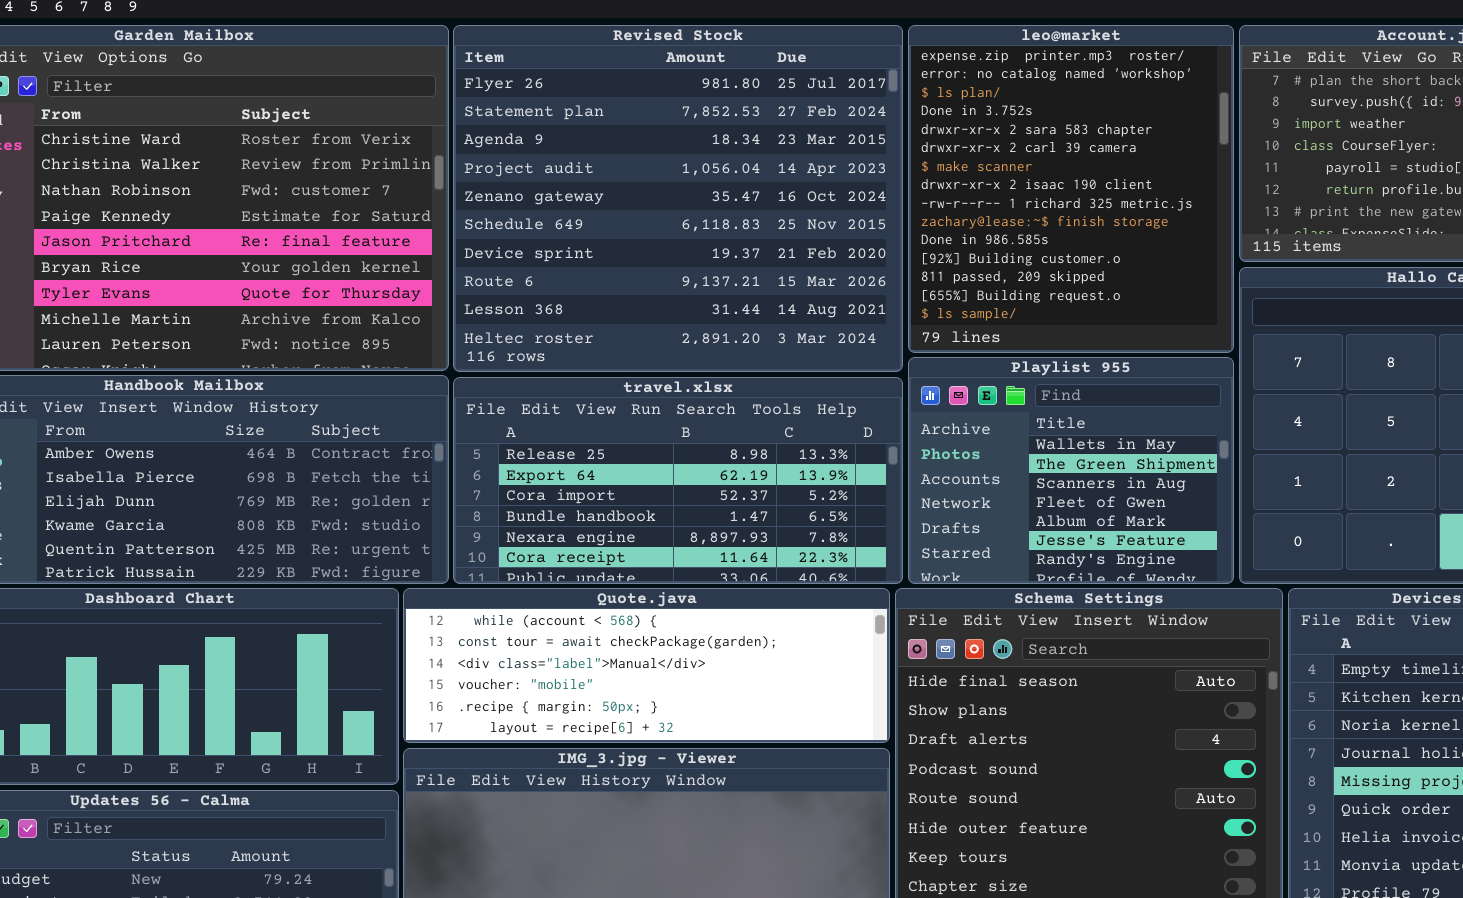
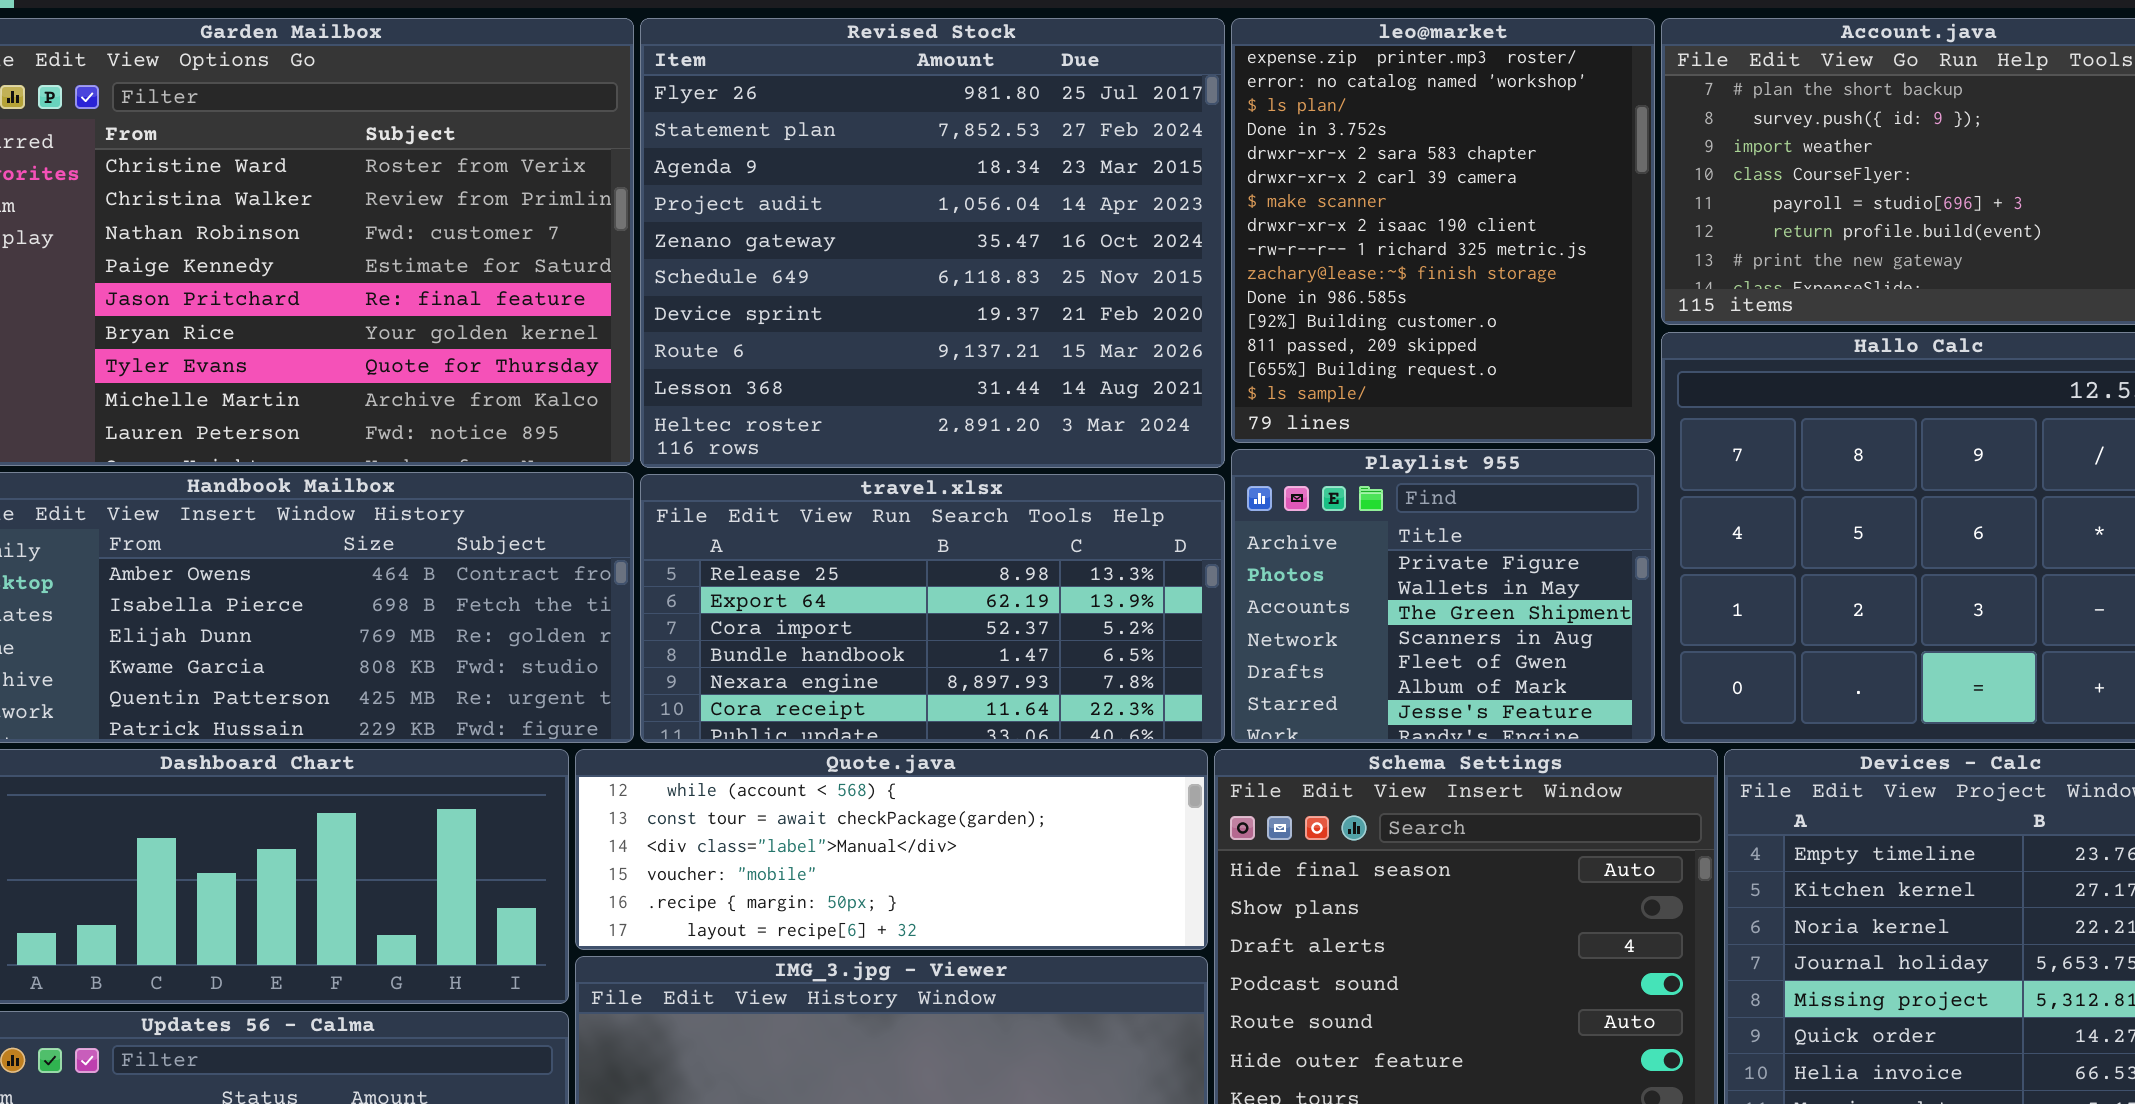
Playlist 955: [908,357,1234,584] -> [1231,449,1655,743], scrolled up 1 row

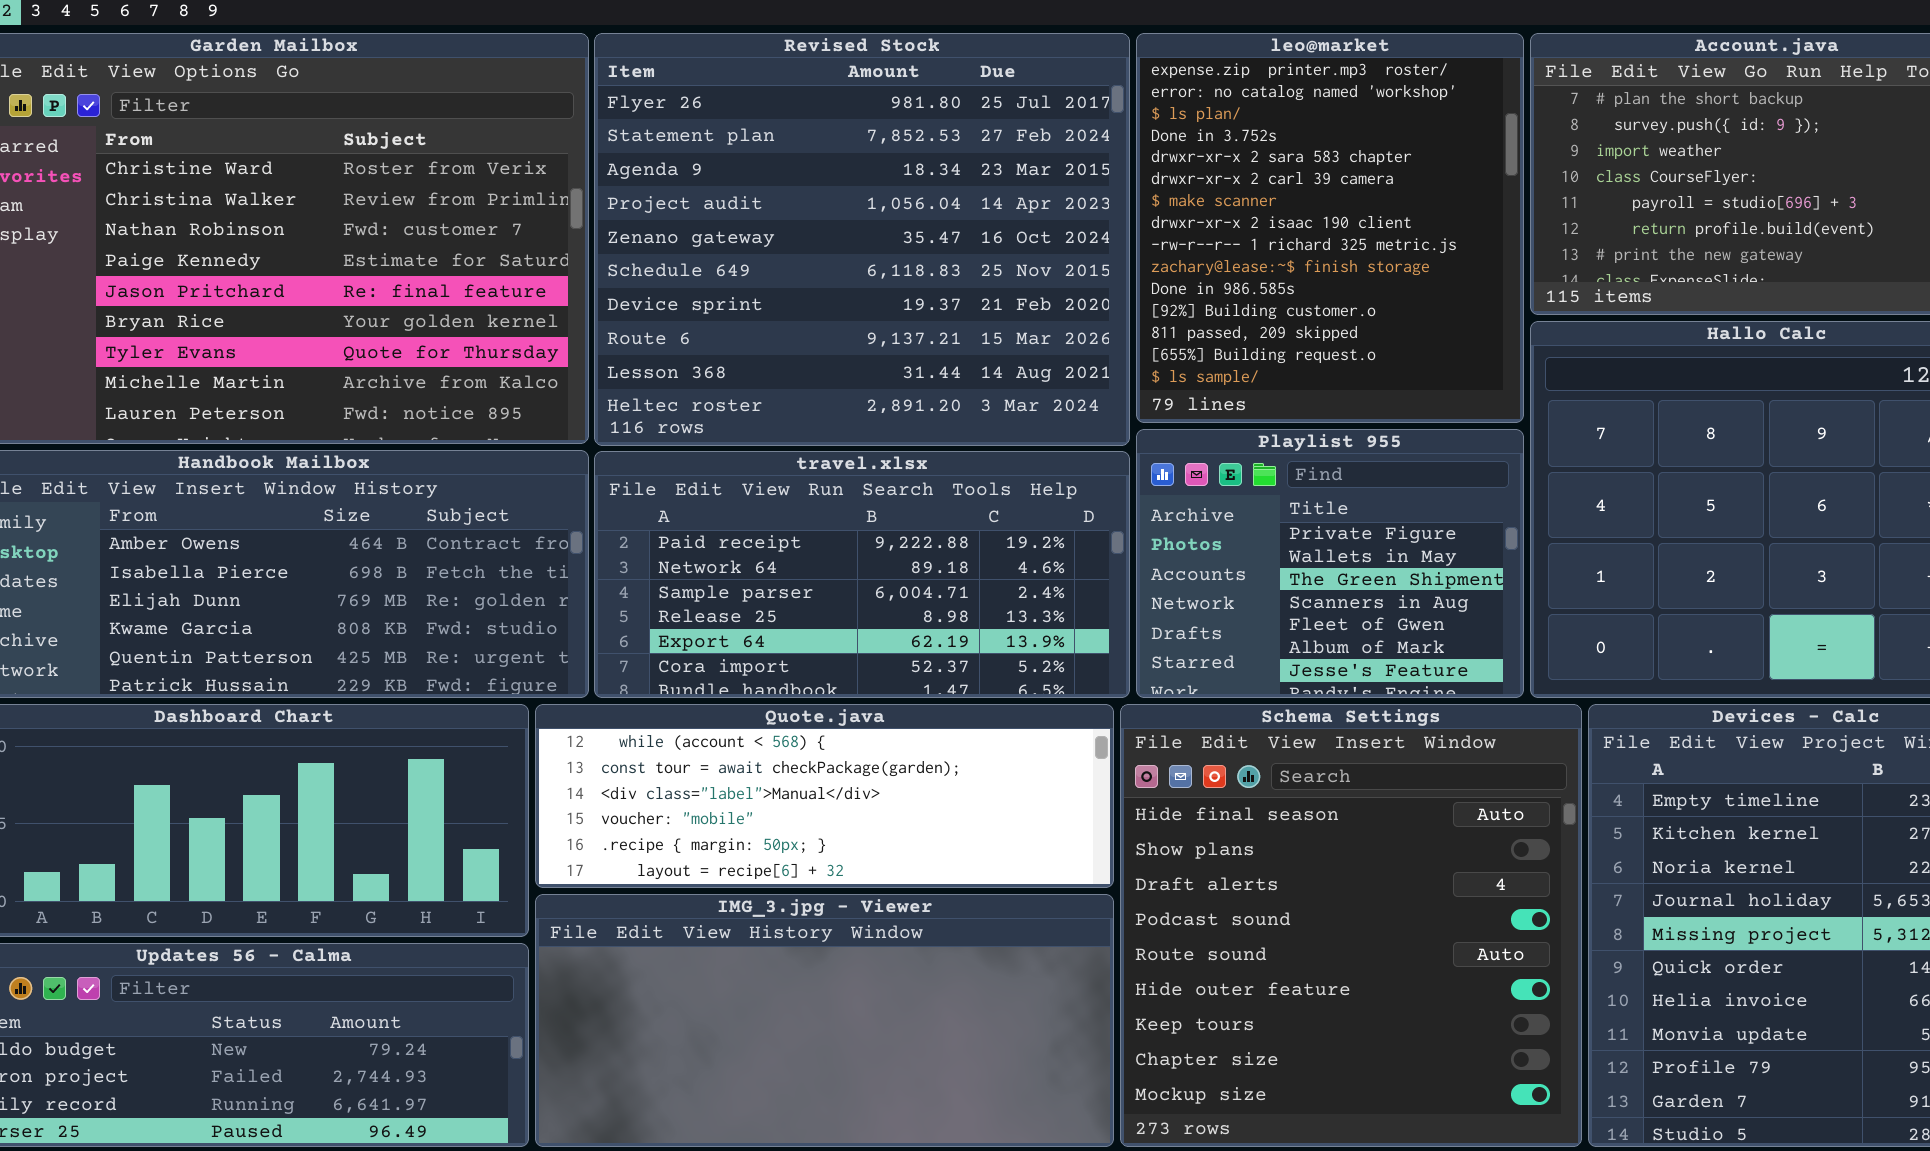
travel.xlsx: [640,474,1225,743] -> [594,451,1130,698], scrolled up 3 rows

